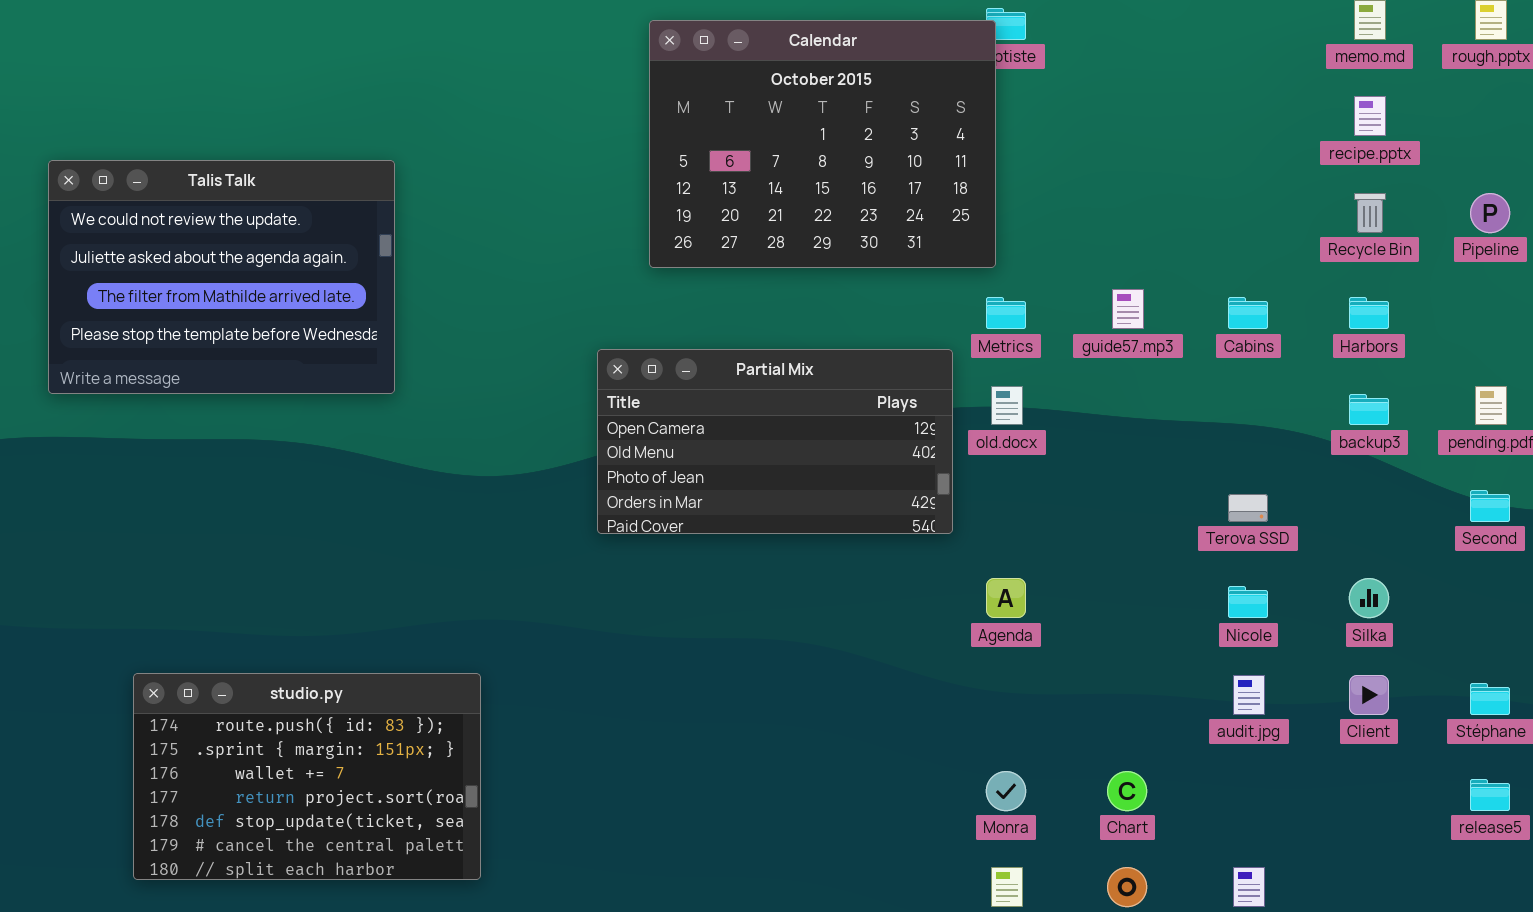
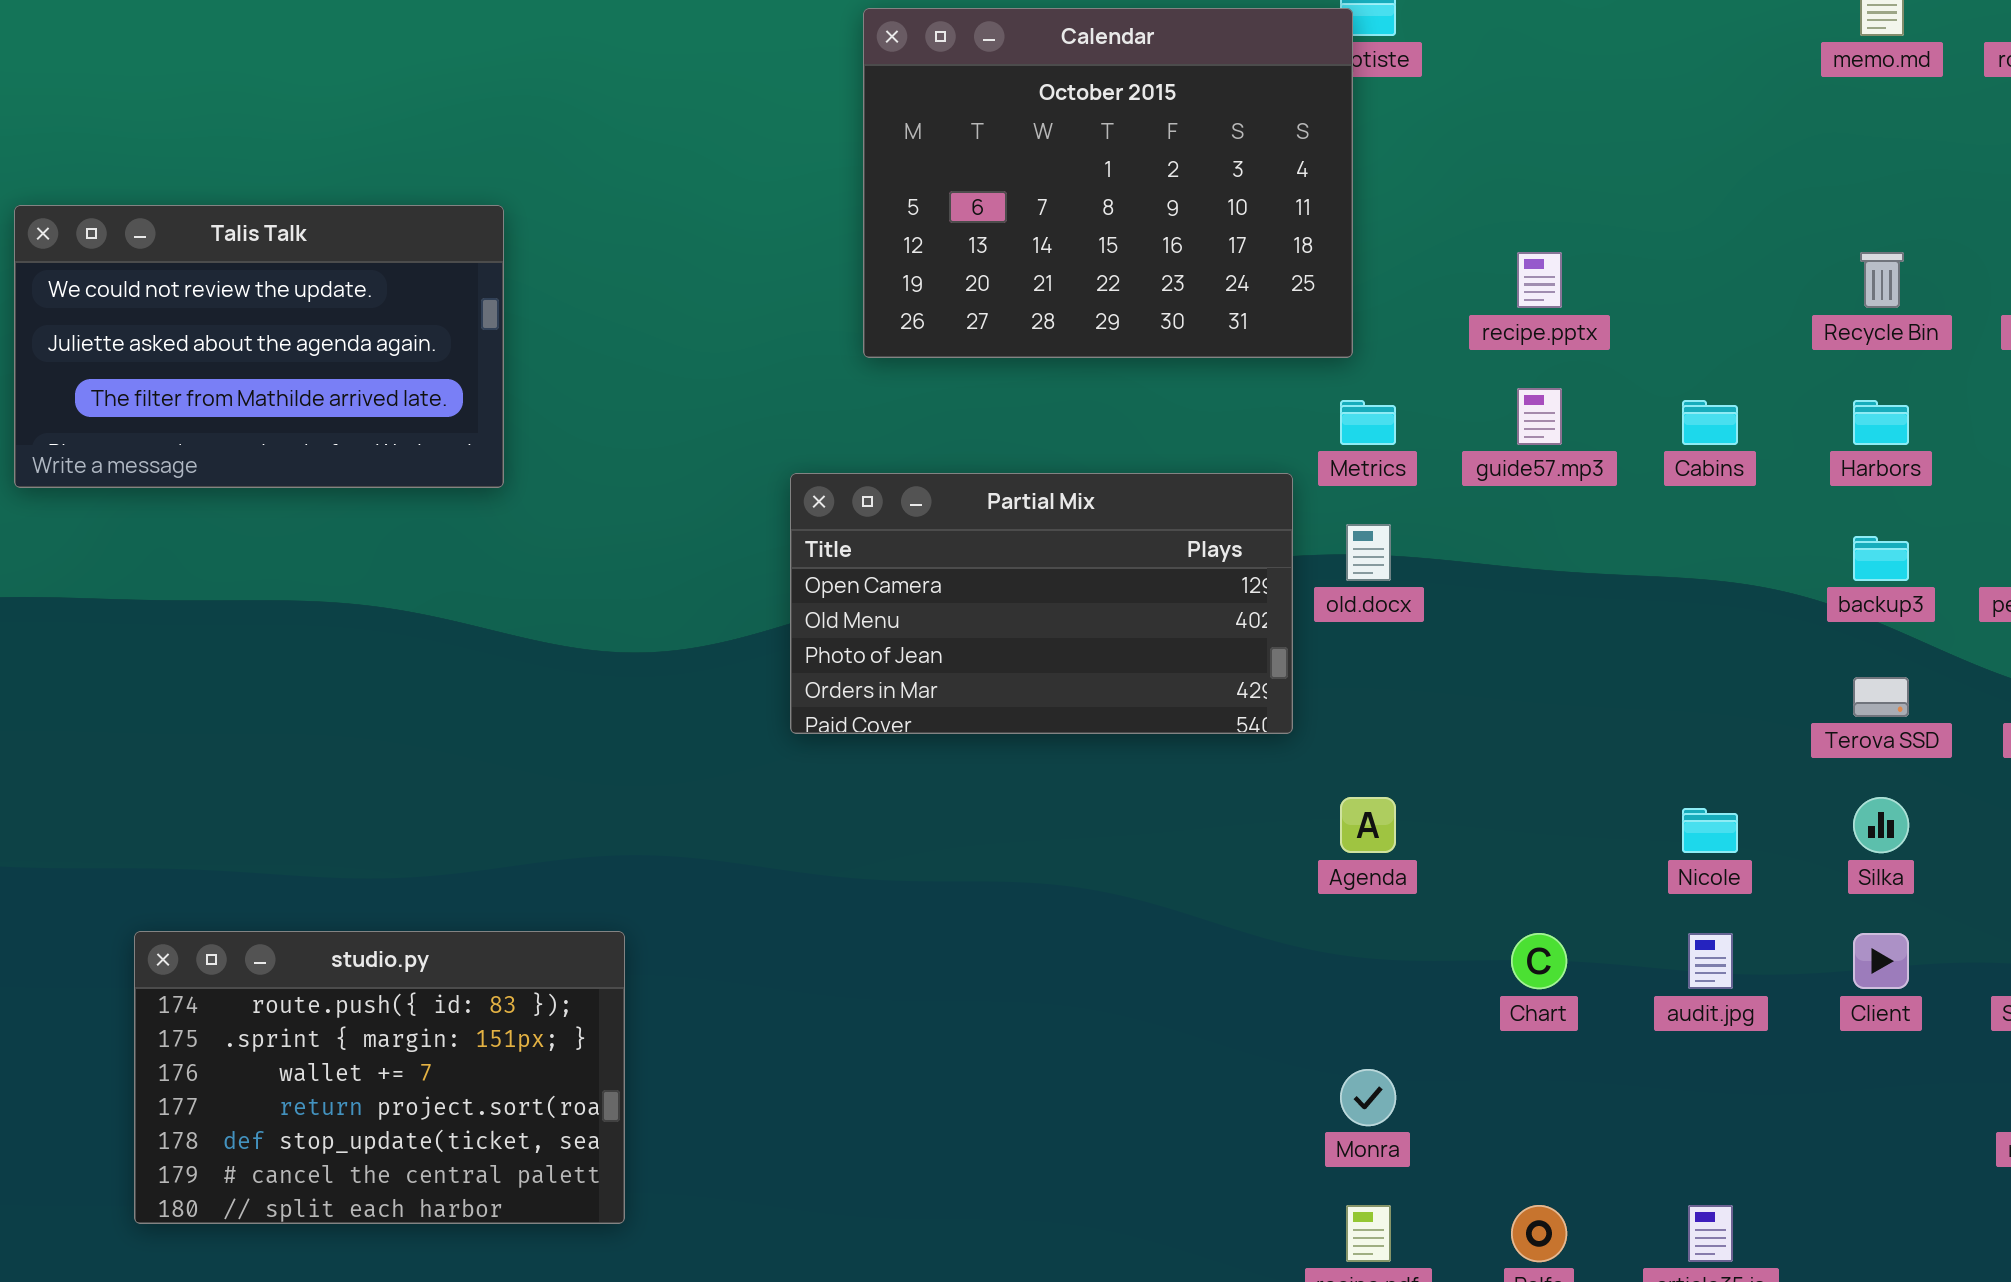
recipe.pptx: [1354,96,1386,136] -> [1517,252,1562,308], moved
Talis Talk: [48,160,395,394] -> [14,205,504,488], resized
Terova SSD: [1228,494,1268,522] -> [1853,677,1909,717], moved
Chart: [1107,771,1147,811] -> [1511,933,1567,989], moved

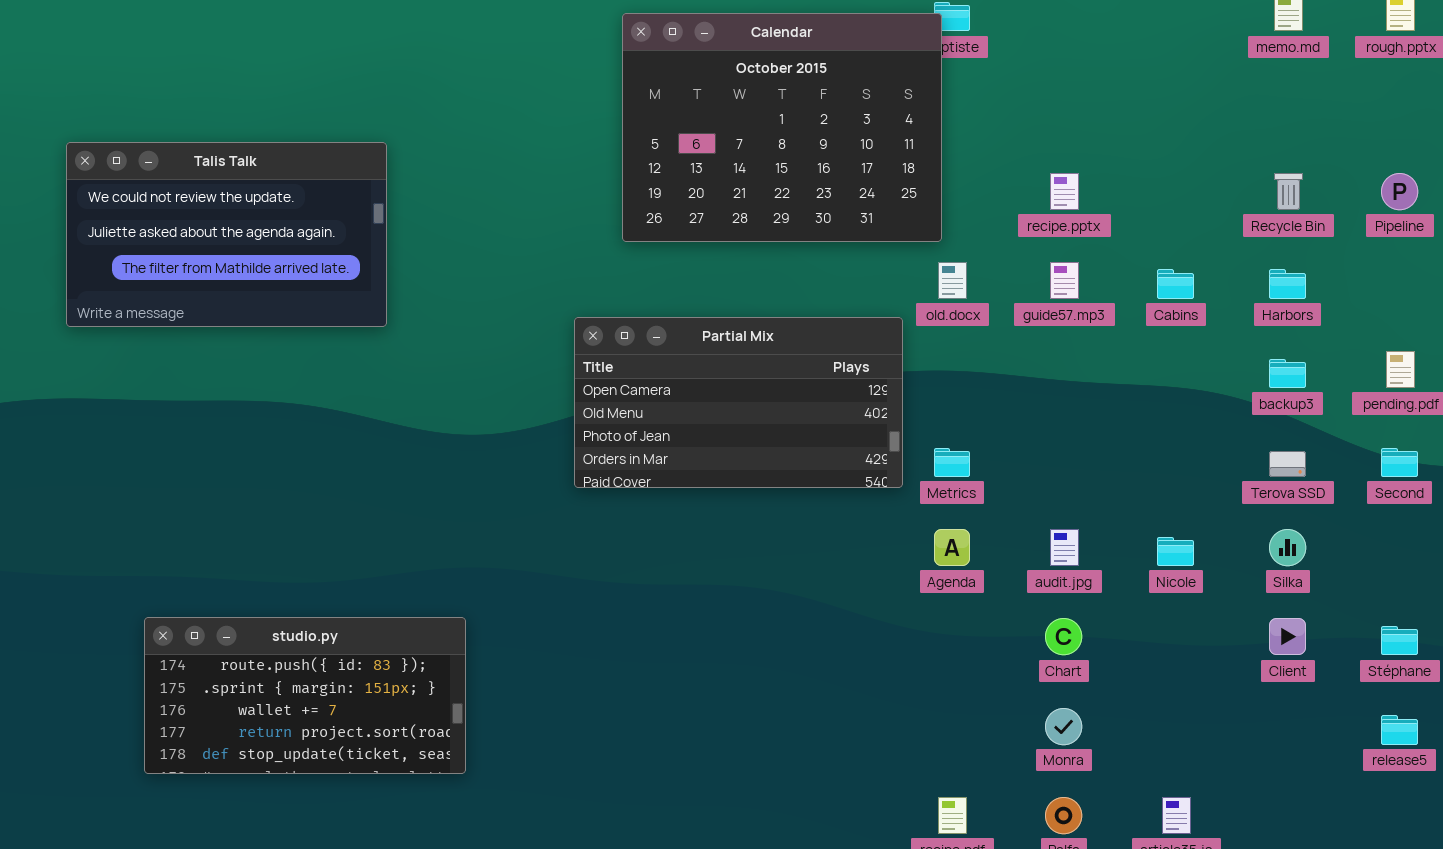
Metrics: [1340,400,1396,445] -> [934,448,970,477], moved
old.docx: [1346,524,1391,581] -> [938,262,967,299], moved
studio.py: [134,931,625,1224] -> [144,617,466,774], resized
audit.jpg: [1688,933,1733,989] -> [1050,529,1079,566], moved
Monra: [1340,1069,1396,1126] -> [1045,708,1082,745], moved

